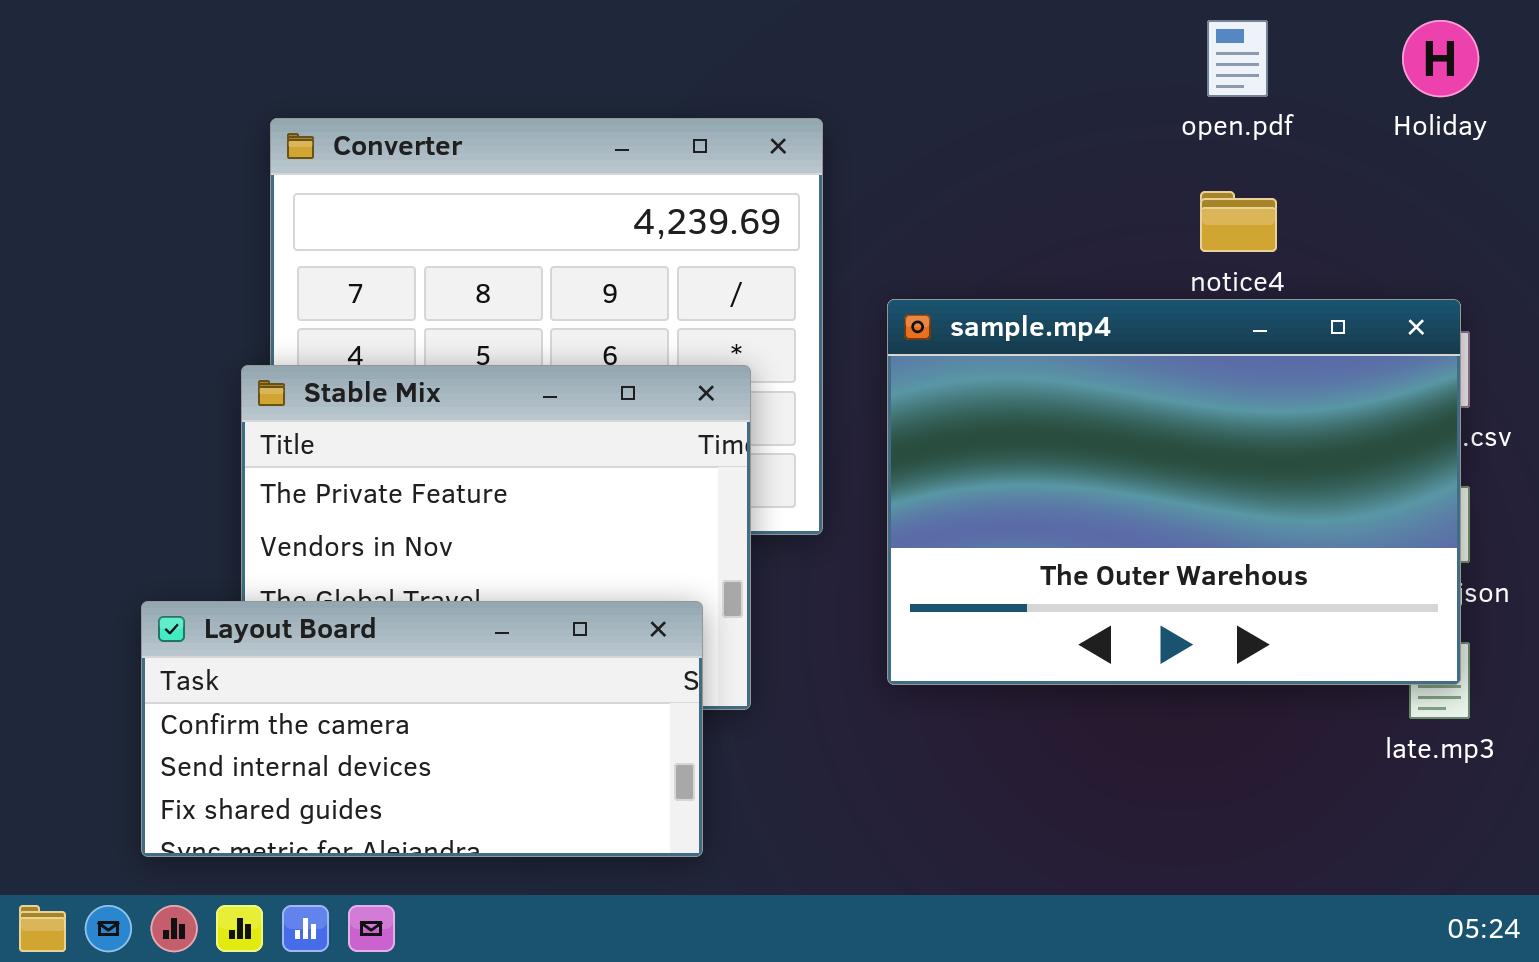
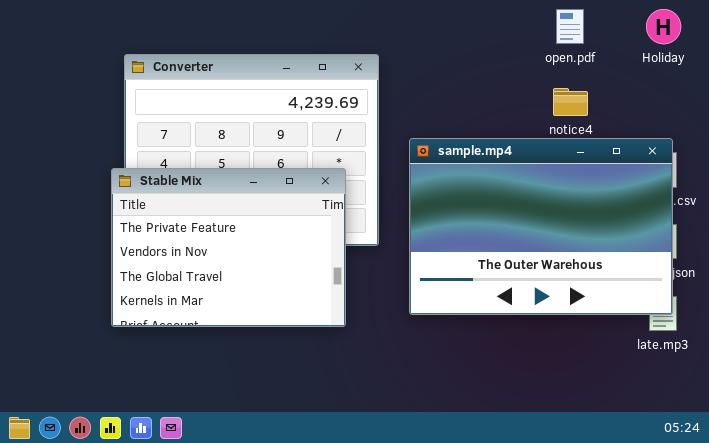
Layout Board: [141,601,703,857] -> none, closed

